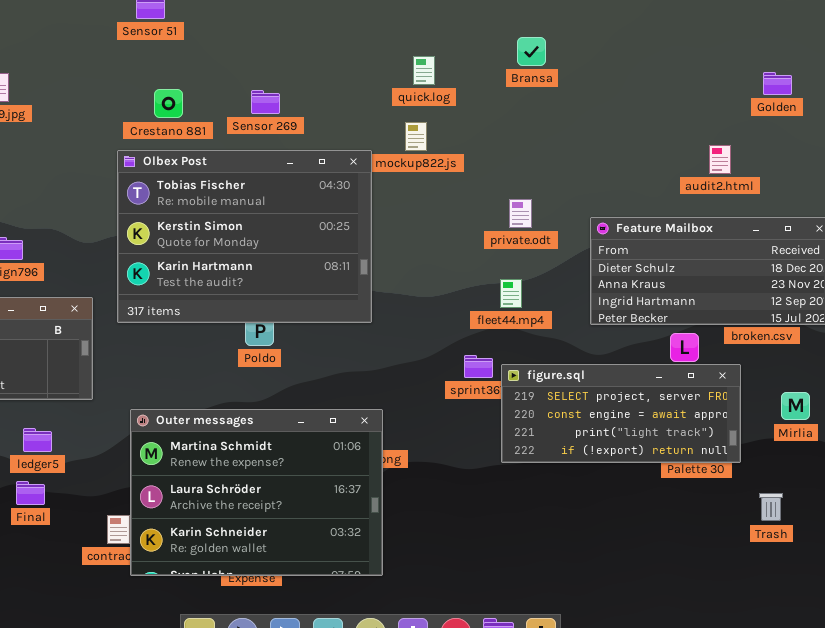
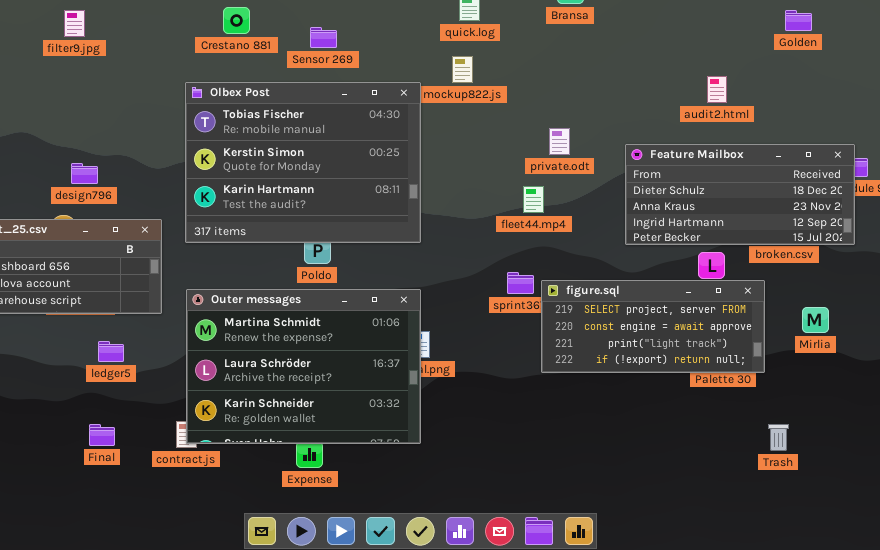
Crestano 881: [154,89,183,118] -> [223,7,250,34], moved
audit2.html: [709,145,731,174] -> [707,76,727,103], moved
fleet44.mp4: [500,279,522,308] -> [523,186,544,213], moved
Outer messages: [130,409,383,576] -> [186,289,421,444], moved
Final: [16,481,45,505] -> [89,424,115,446], moved
Trash: [759,493,783,521] -> [768,424,789,451], moved

